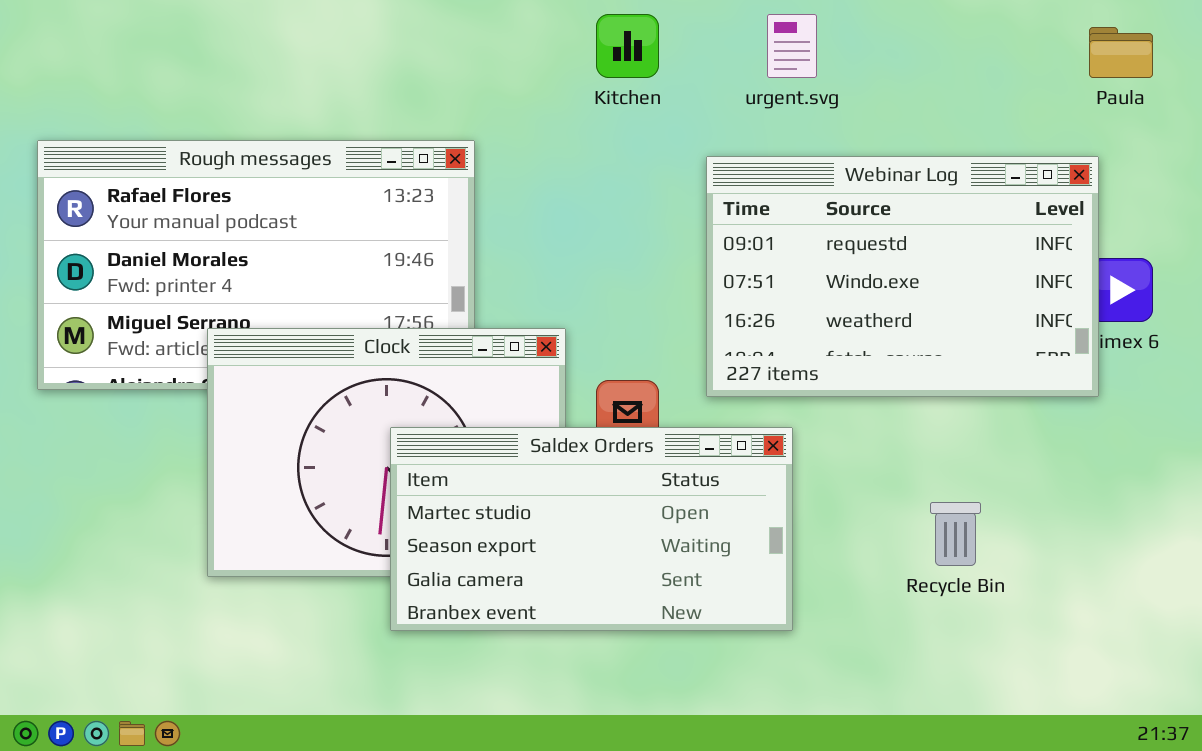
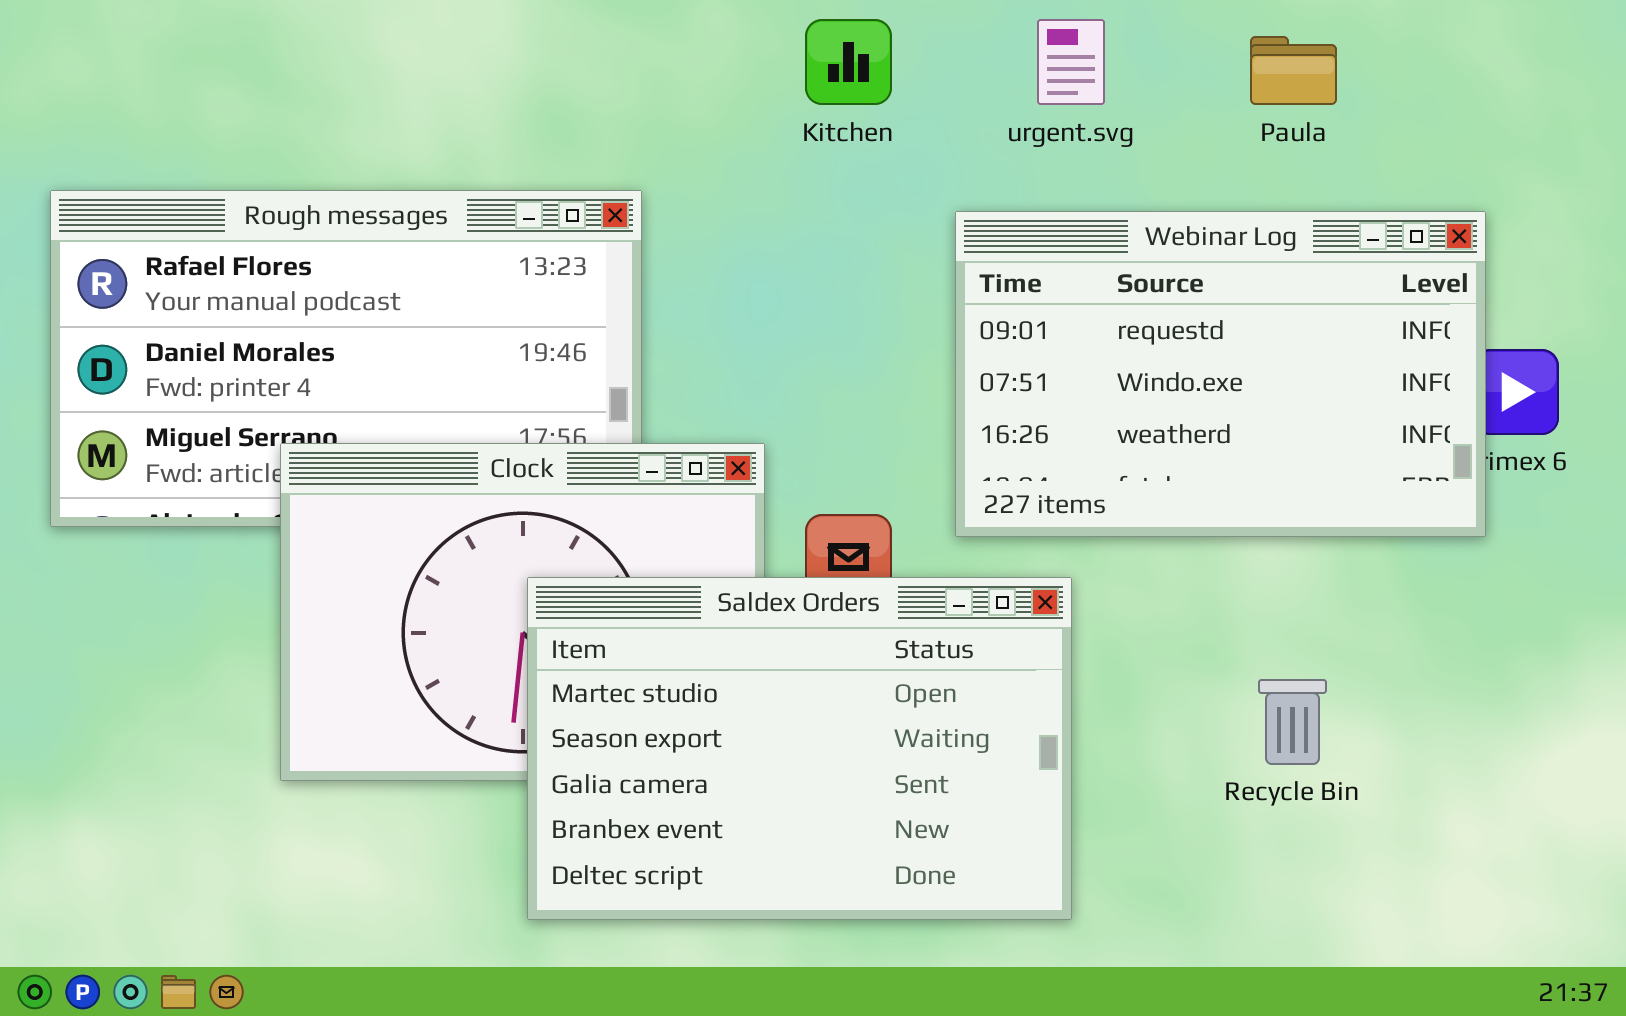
Paula: [1089,27,1153,78] -> [1250,36,1337,105], moved
Saldex Orders: [390,427,793,631] -> [527,577,1072,920], resized

